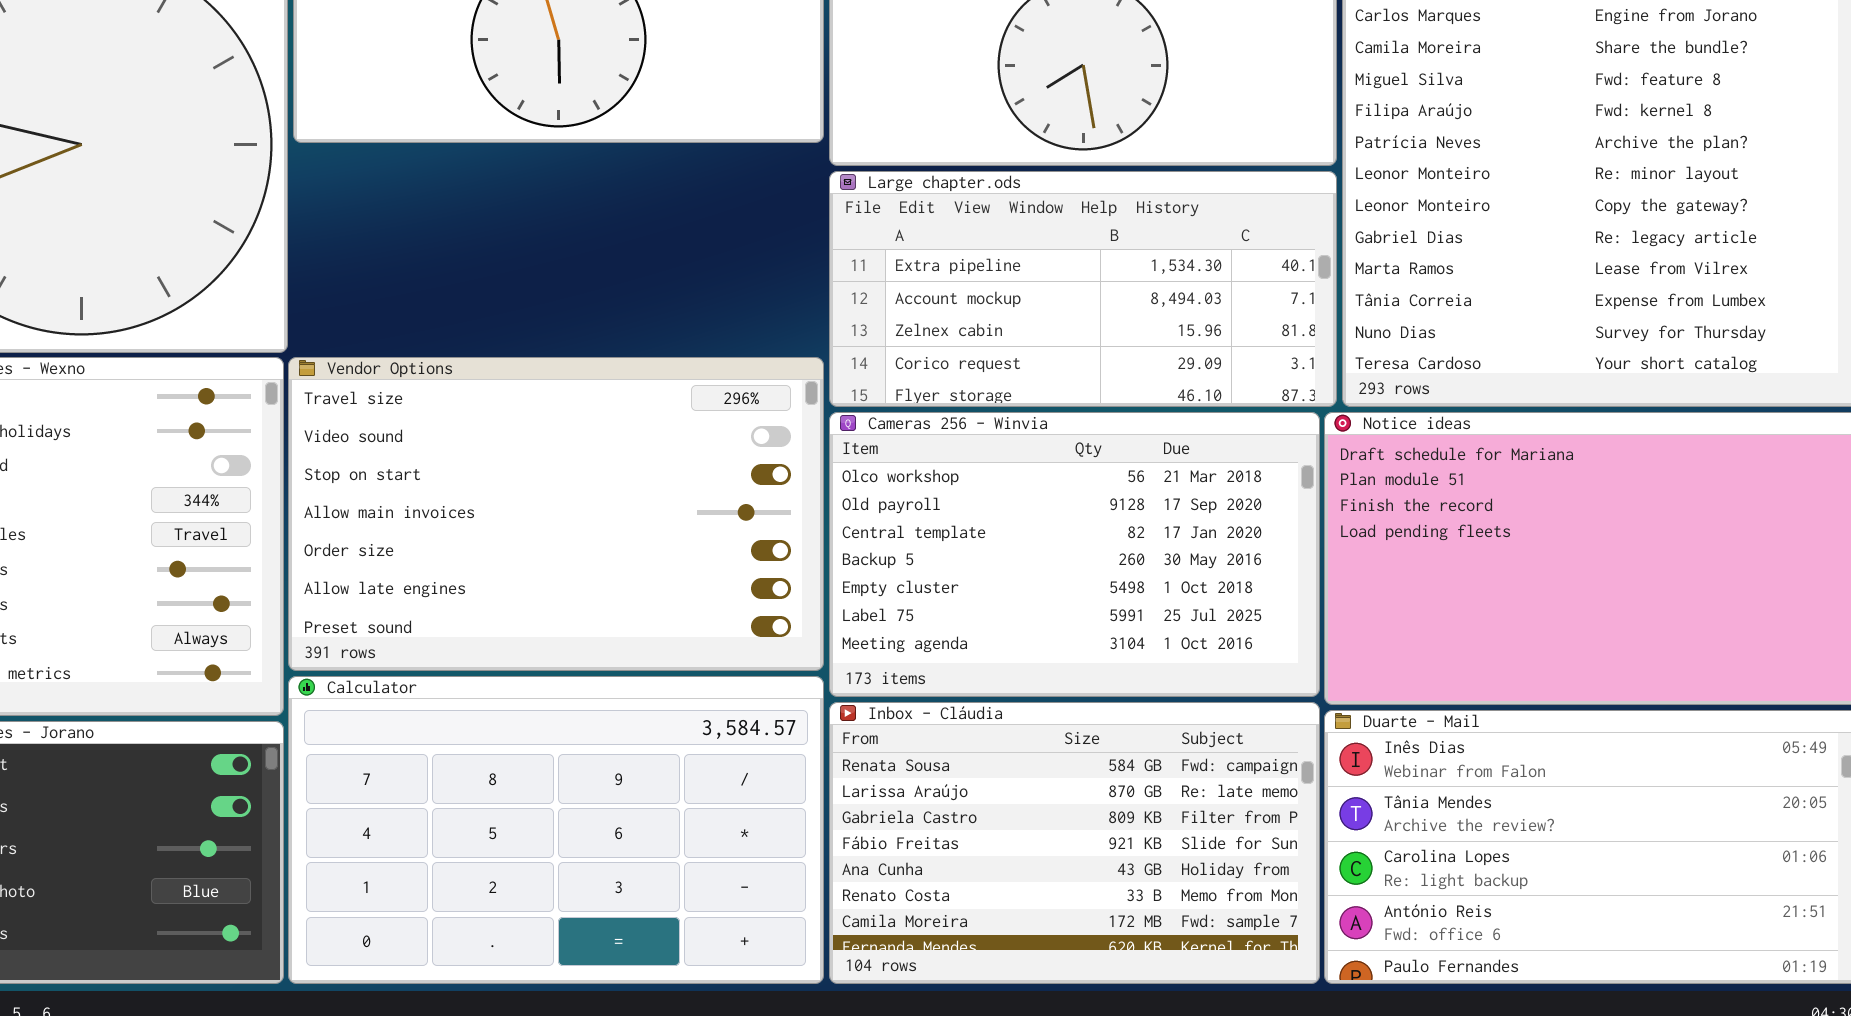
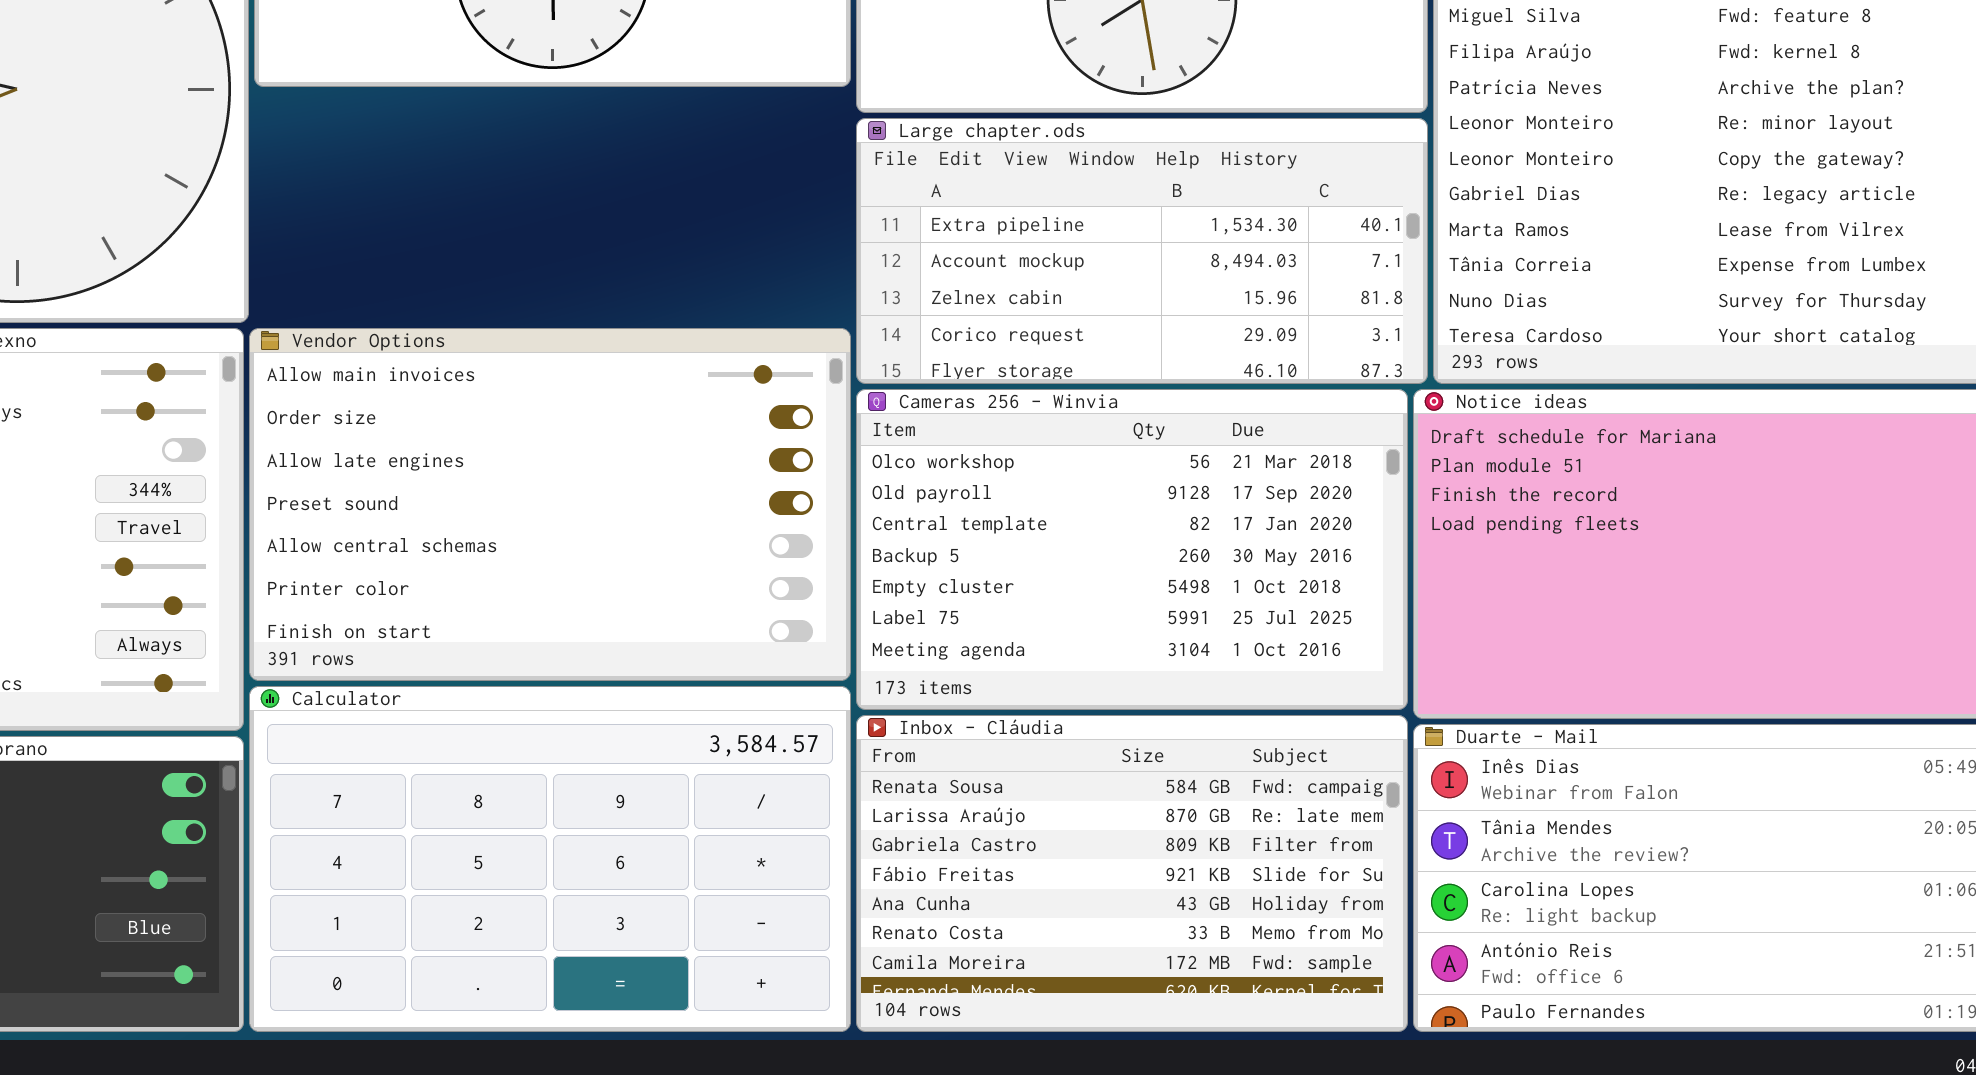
Vendor Options: [288,357,824,671] -> [249,328,851,681], scrolled down 3 rows

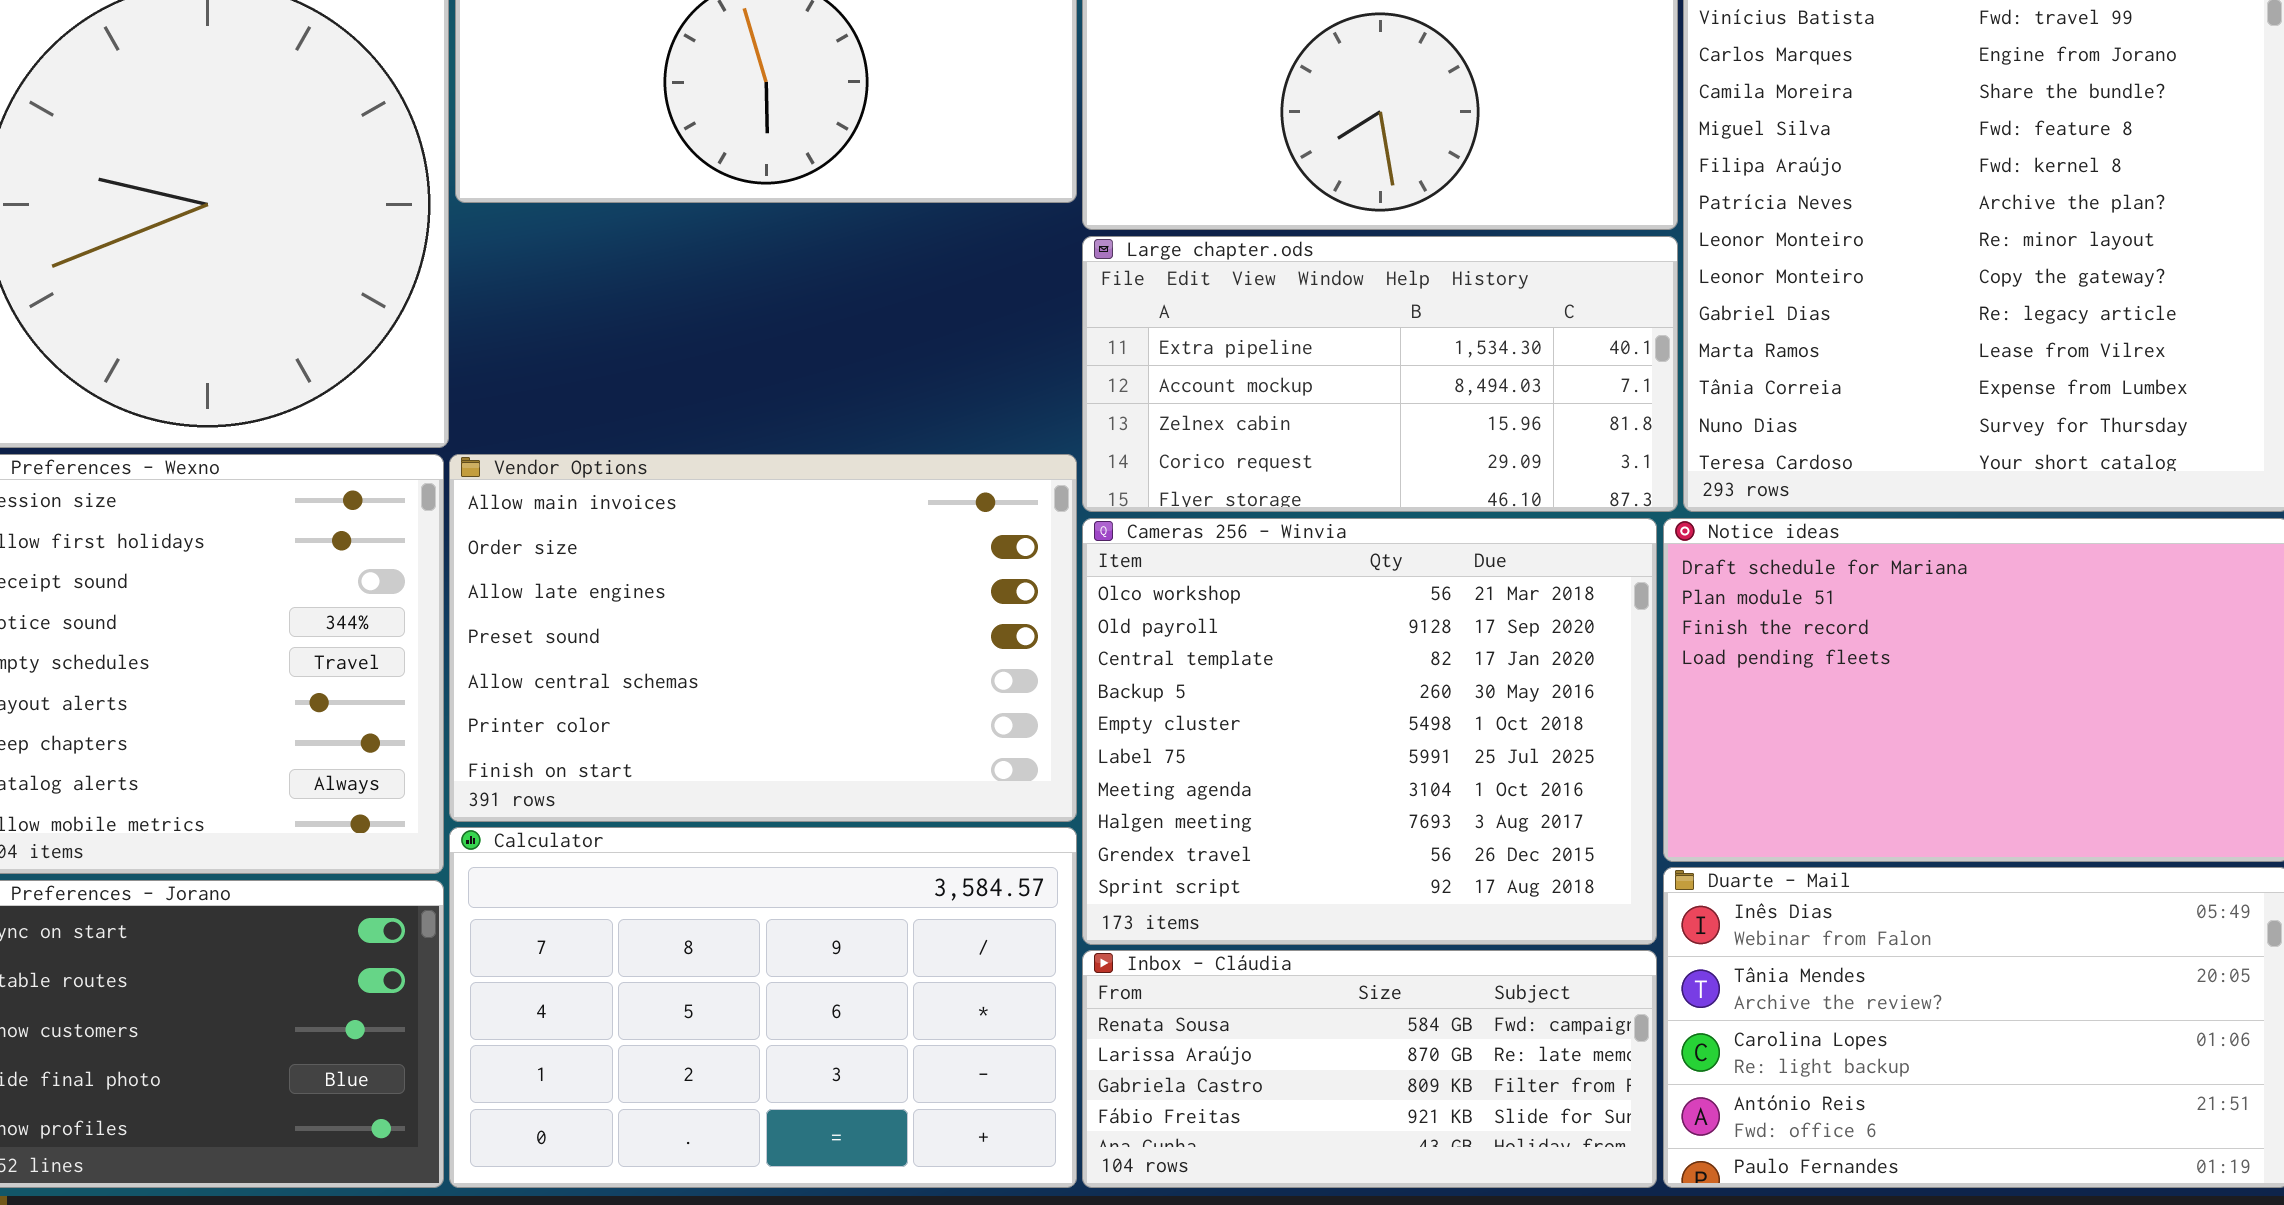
Cameras 256 - Winvia: [856,389,1408,710] -> [1082,518,1657,945], resized
Inbox - Cláudia: [856,715,1408,1032] -> [1082,950,1657,1188], resized

